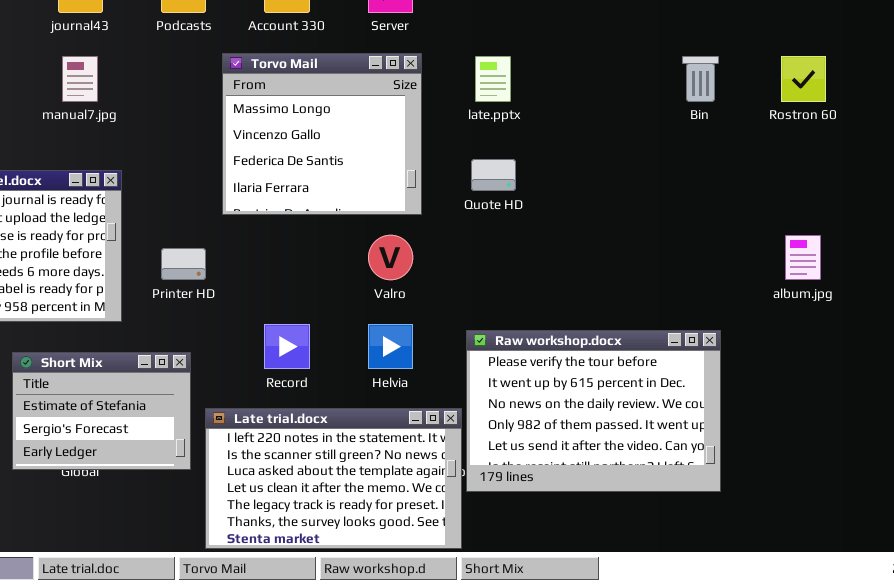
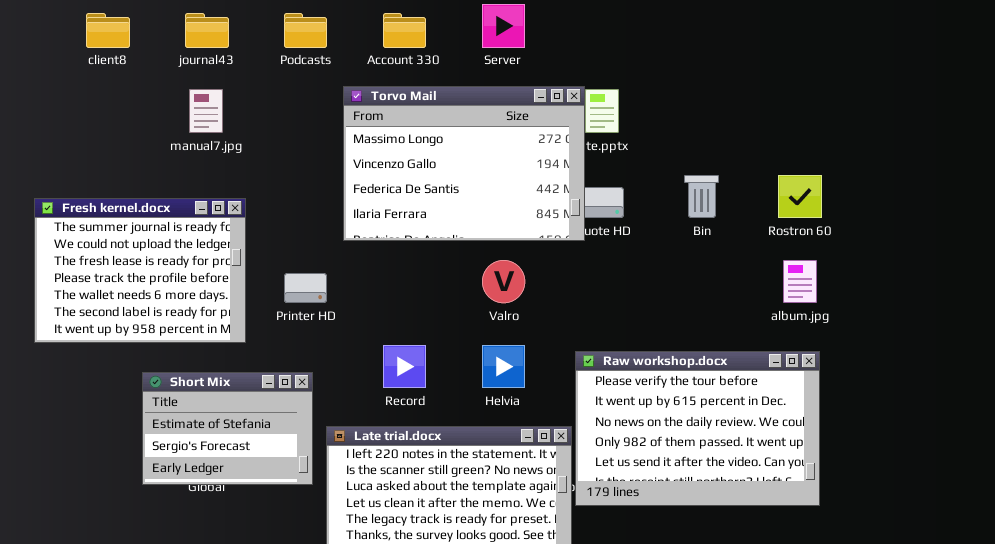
Torvo Mail: [222,53,422,215] -> [343,86,585,241], resized
Bin: [682,56,719,102] -> [684,175,719,218], moved
Rostron 60: [781,56,826,102] -> [778,175,822,218], moved
album.jpg: [785,235,821,280] -> [783,260,817,303], moved

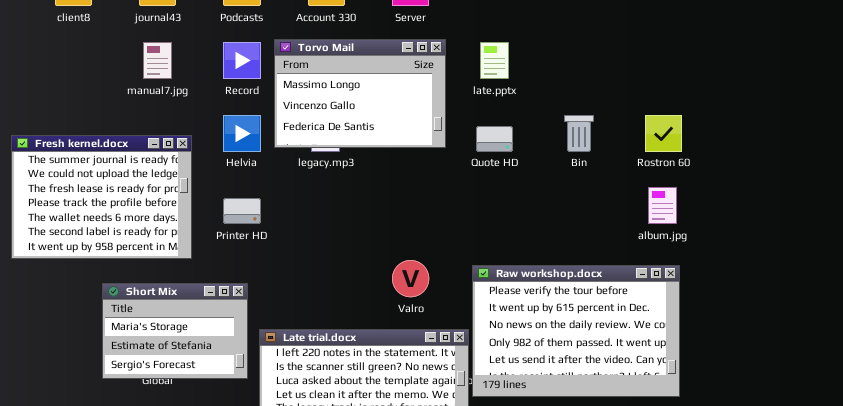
Torvo Mail: [343,86,585,241] -> [274,39,446,148], resized
Valro: [482,260,525,303] -> [392,260,429,297], moved
Record: [383,345,426,388] -> [223,42,261,79], moved
Helvia: [482,345,525,388] -> [223,115,261,152], moved
Short Mix: [142,372,313,485] -> [102,283,248,379], scrolled up 1 row

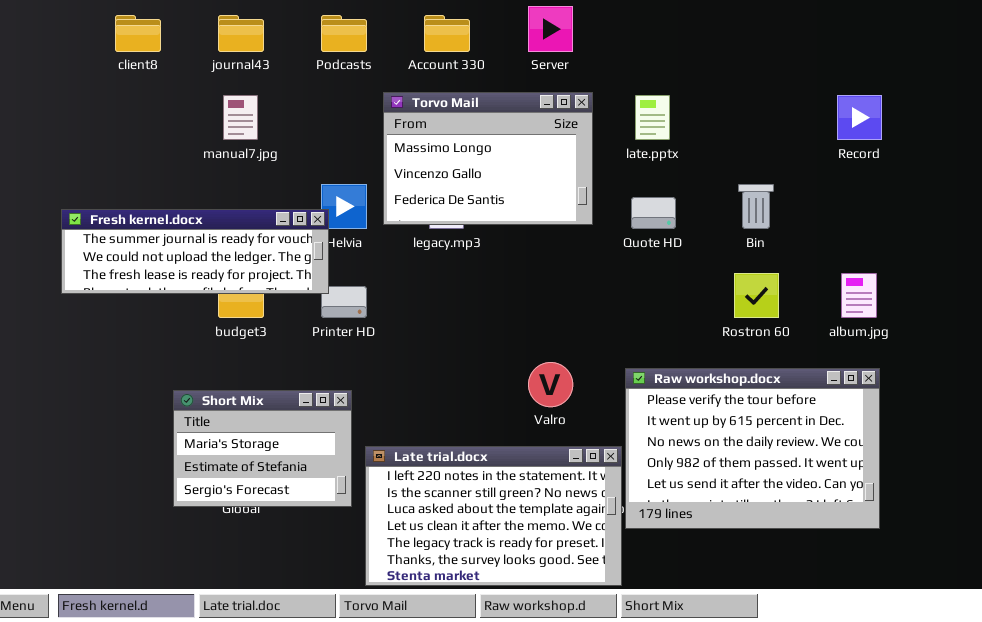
Record: [223,42,261,79] -> [837,95,882,140], moved
Rostron 60: [645,115,682,152] -> [734,273,779,318], moved
Fresh kernel.docx: [11,135,192,259] -> [61,209,329,294], resized

